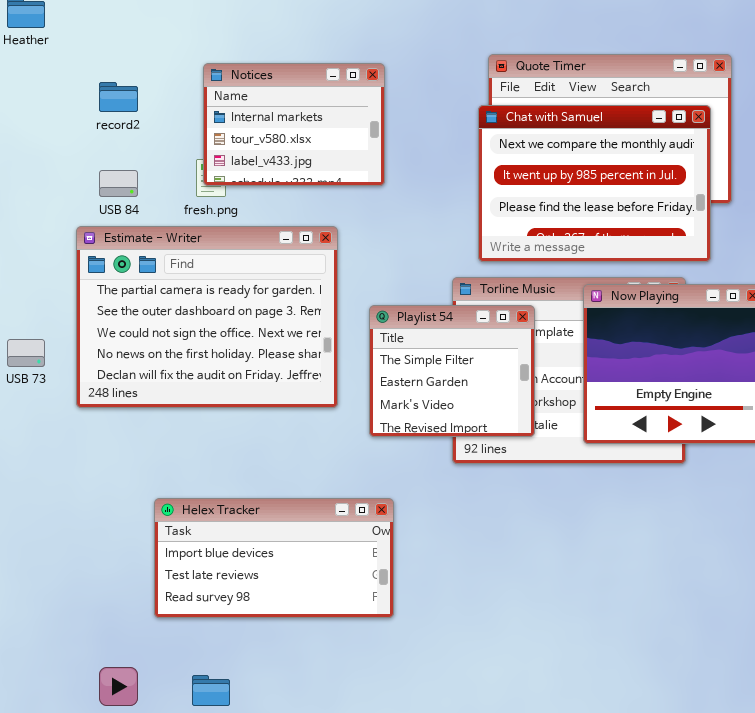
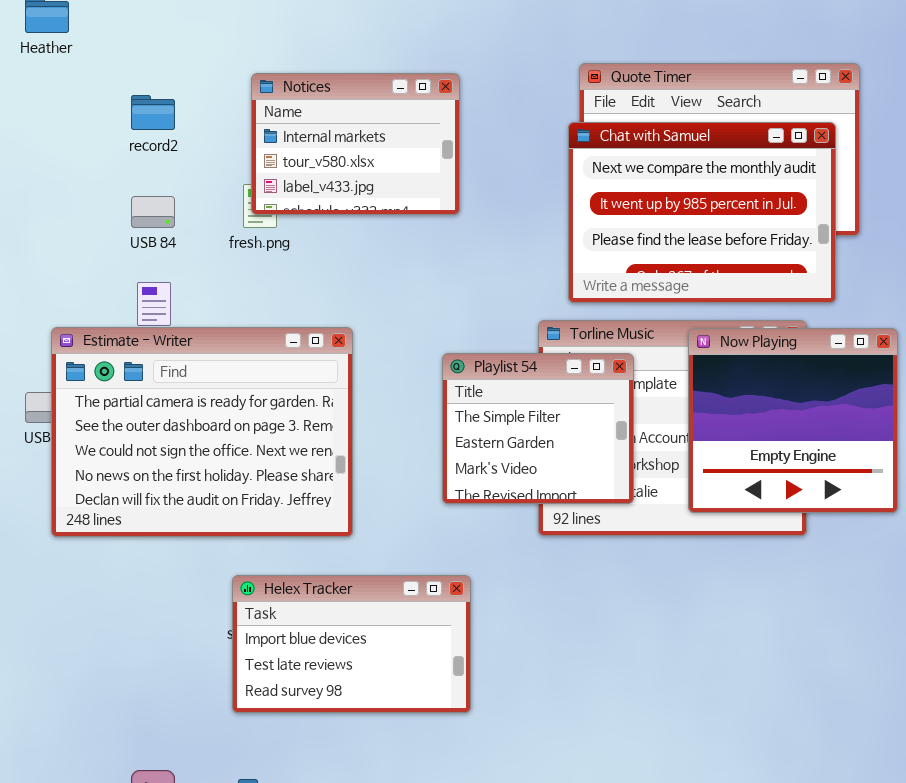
Estimate - Writer: [76,226,338,408] -> [51,327,353,537], moved
Helex Tracker: [154,498,394,618] -> [232,575,471,713], resized

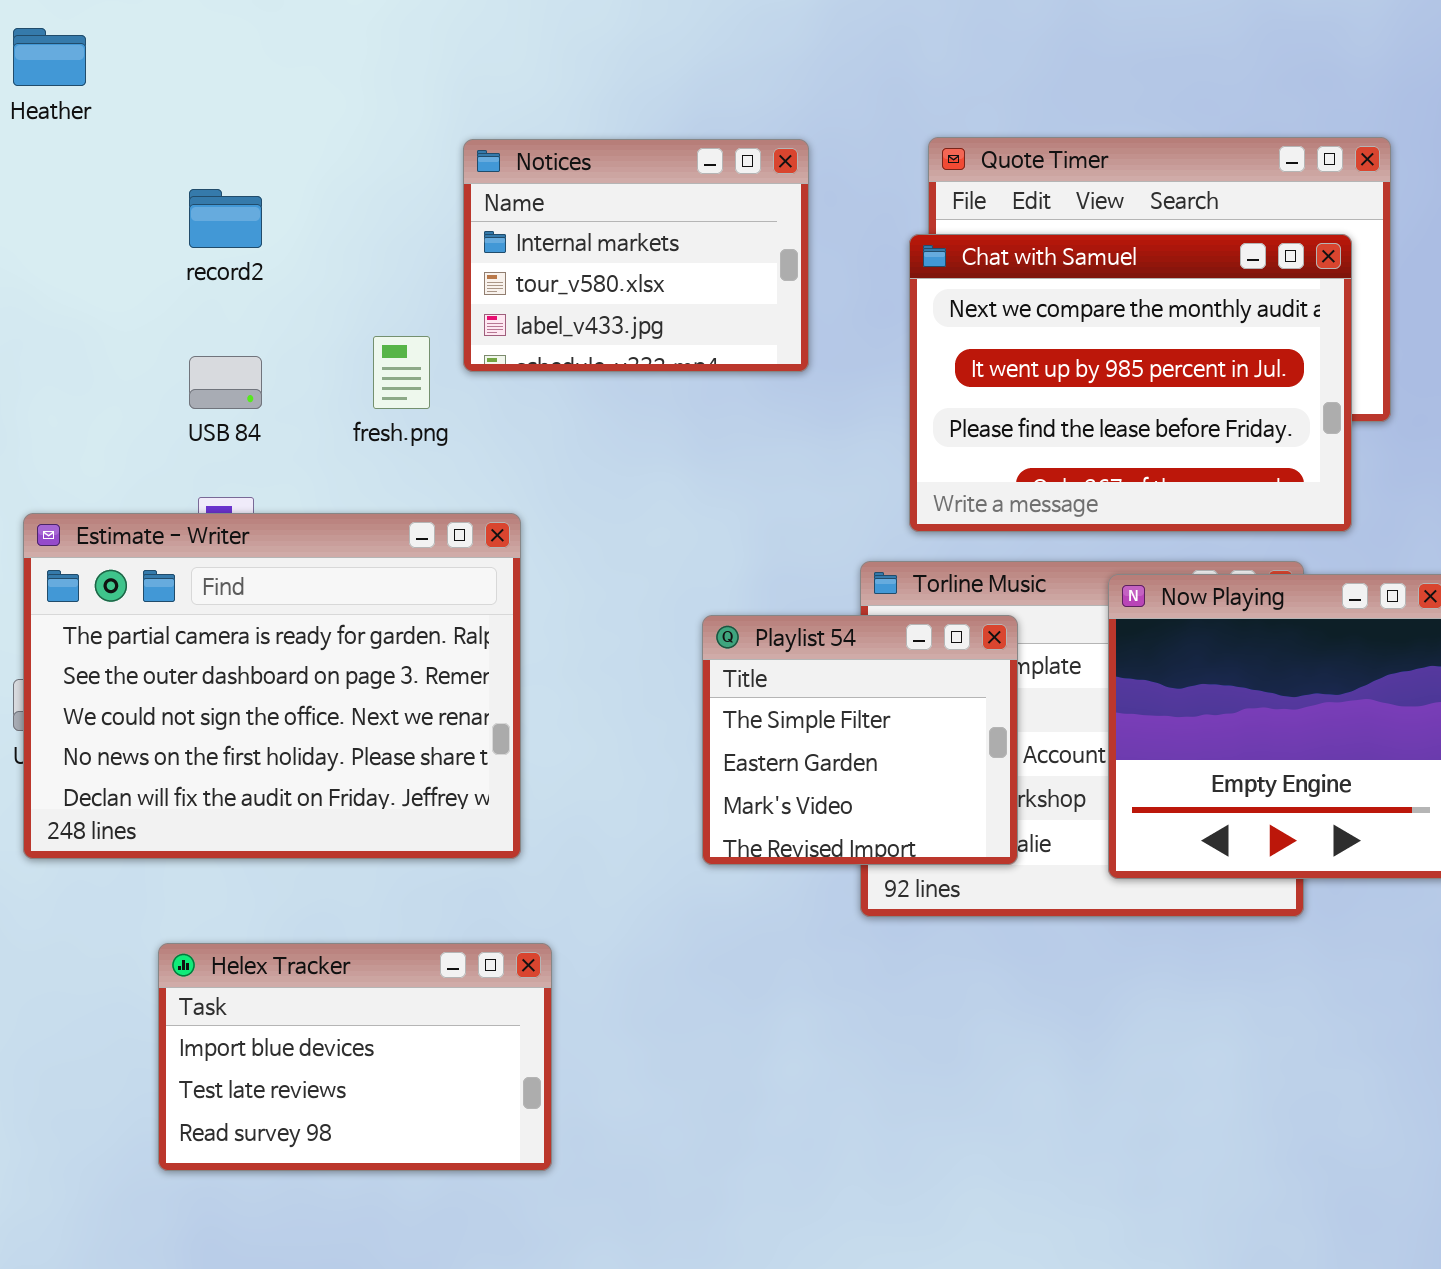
Notices: [251,73,460,215] -> [463,139,809,372], moved
Estimate - Writer: [51,327,353,537] -> [23,513,521,859], moved
Helex Tracker: [232,575,471,713] -> [158,943,552,1171], moved

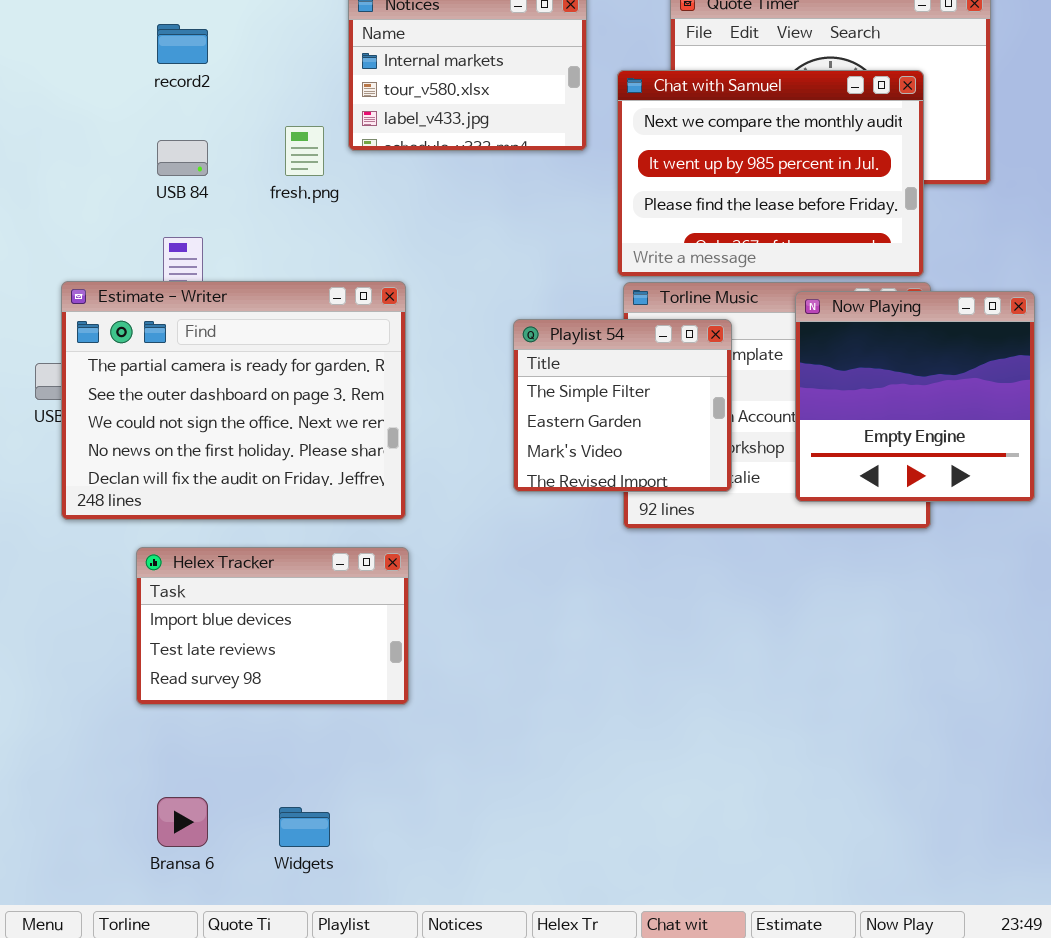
Chat with Samuel: [909,234,1352,532] -> [617,70,924,277], moved
Estimate - Writer: [23,513,521,859] -> [61,281,406,520], moved

